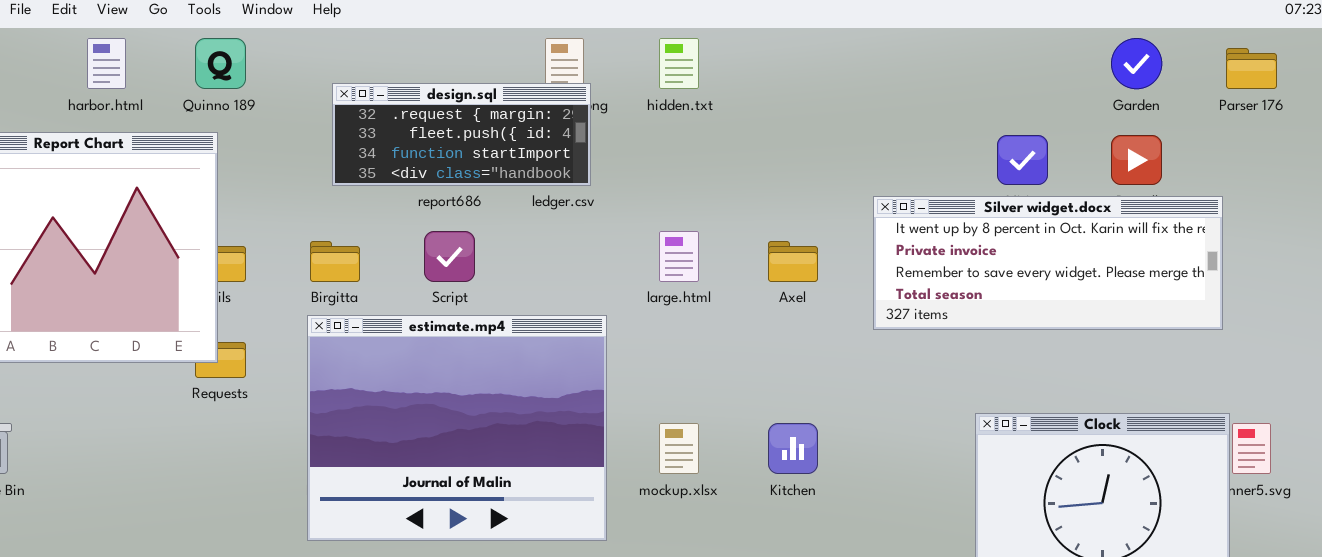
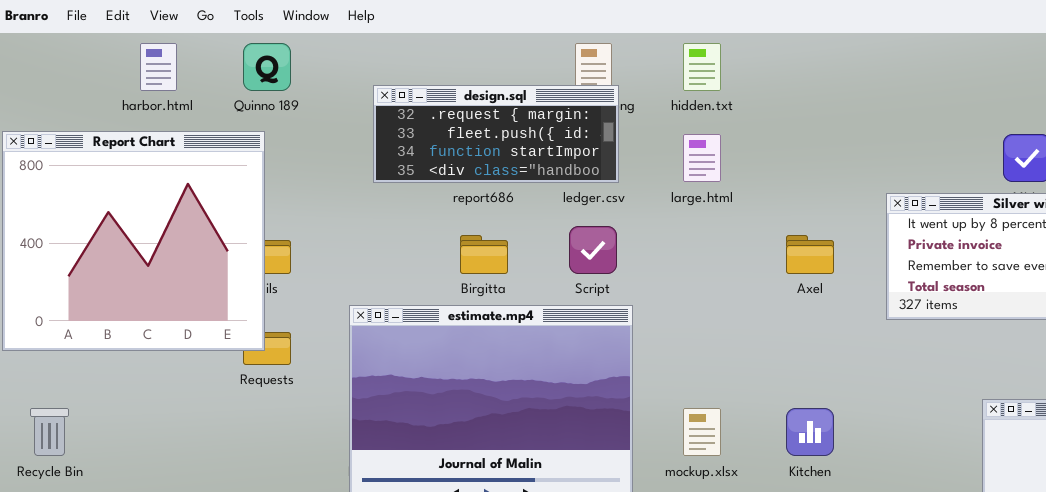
Script: [424,231,475,282] -> [569,226,617,274], moved
large.html: [659,231,699,282] -> [683,134,721,182], moved
Birgitta: [310,241,360,282] -> [460,235,508,274], moved

